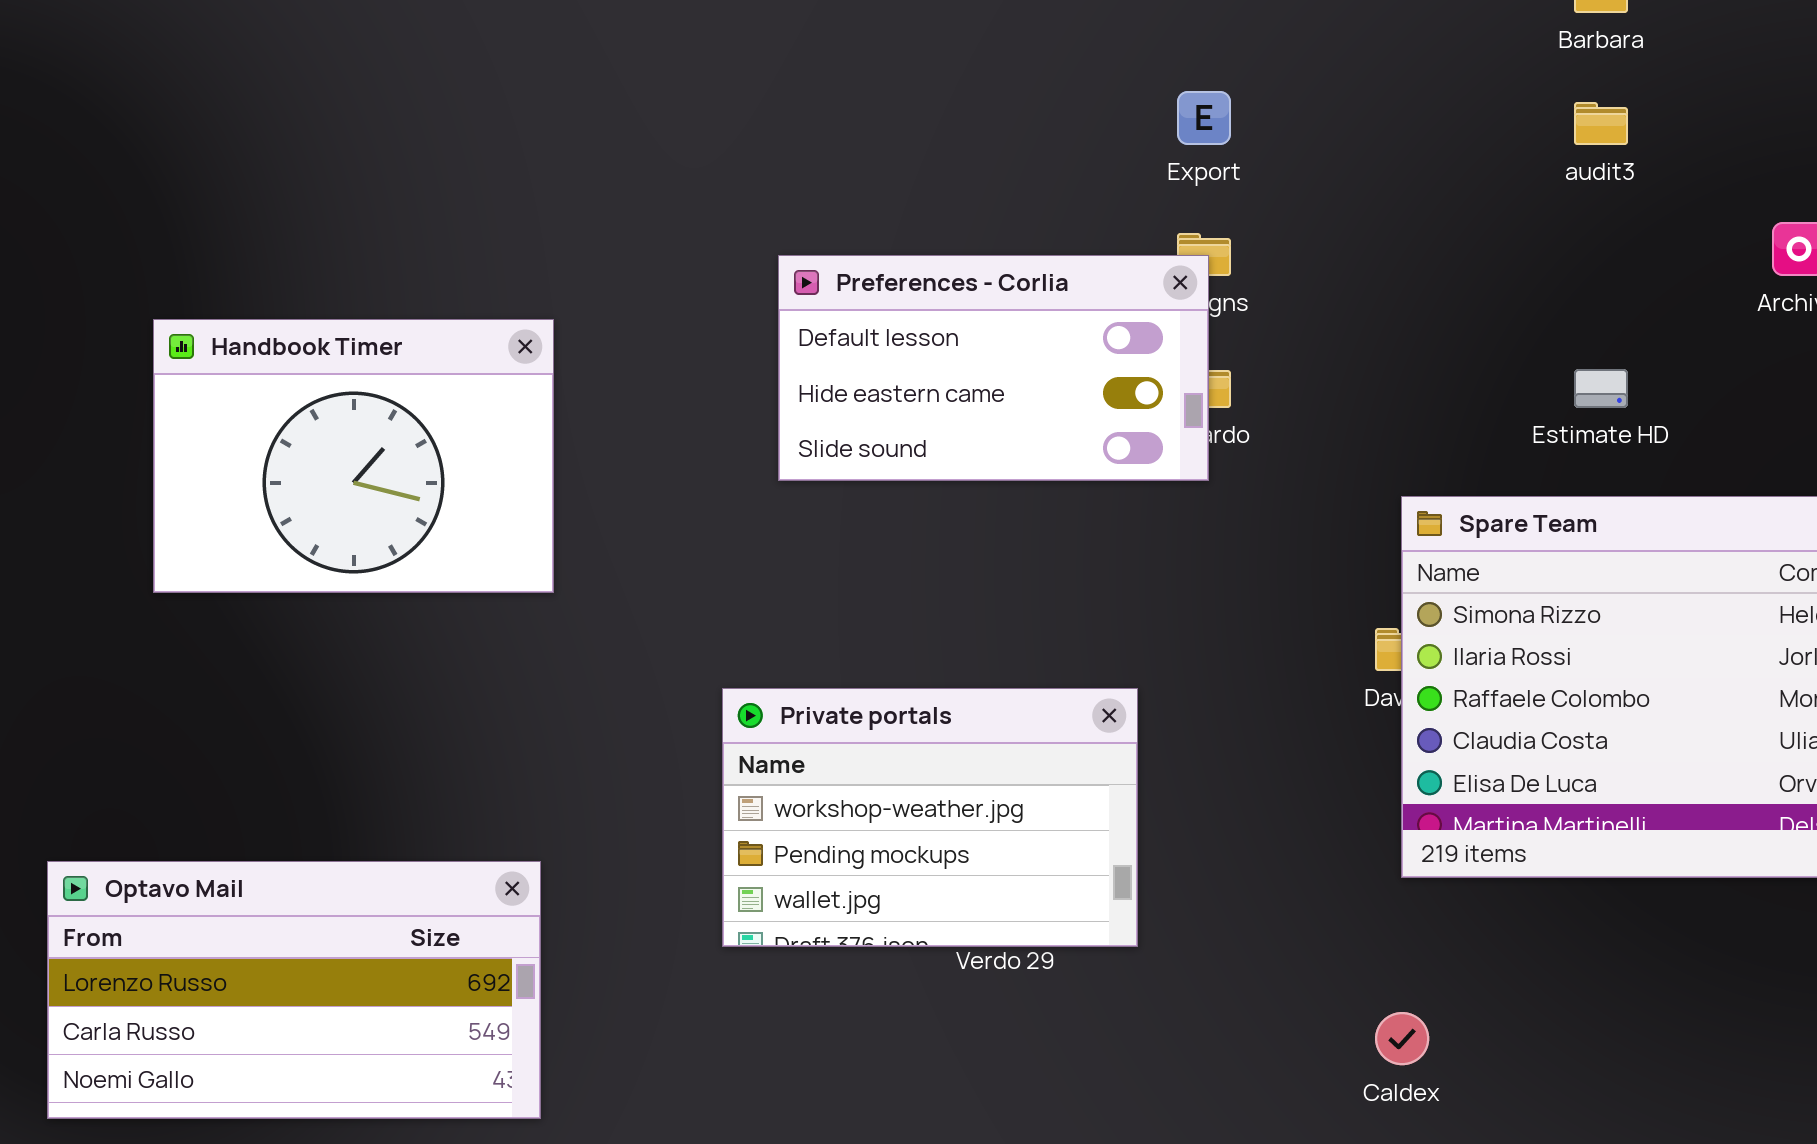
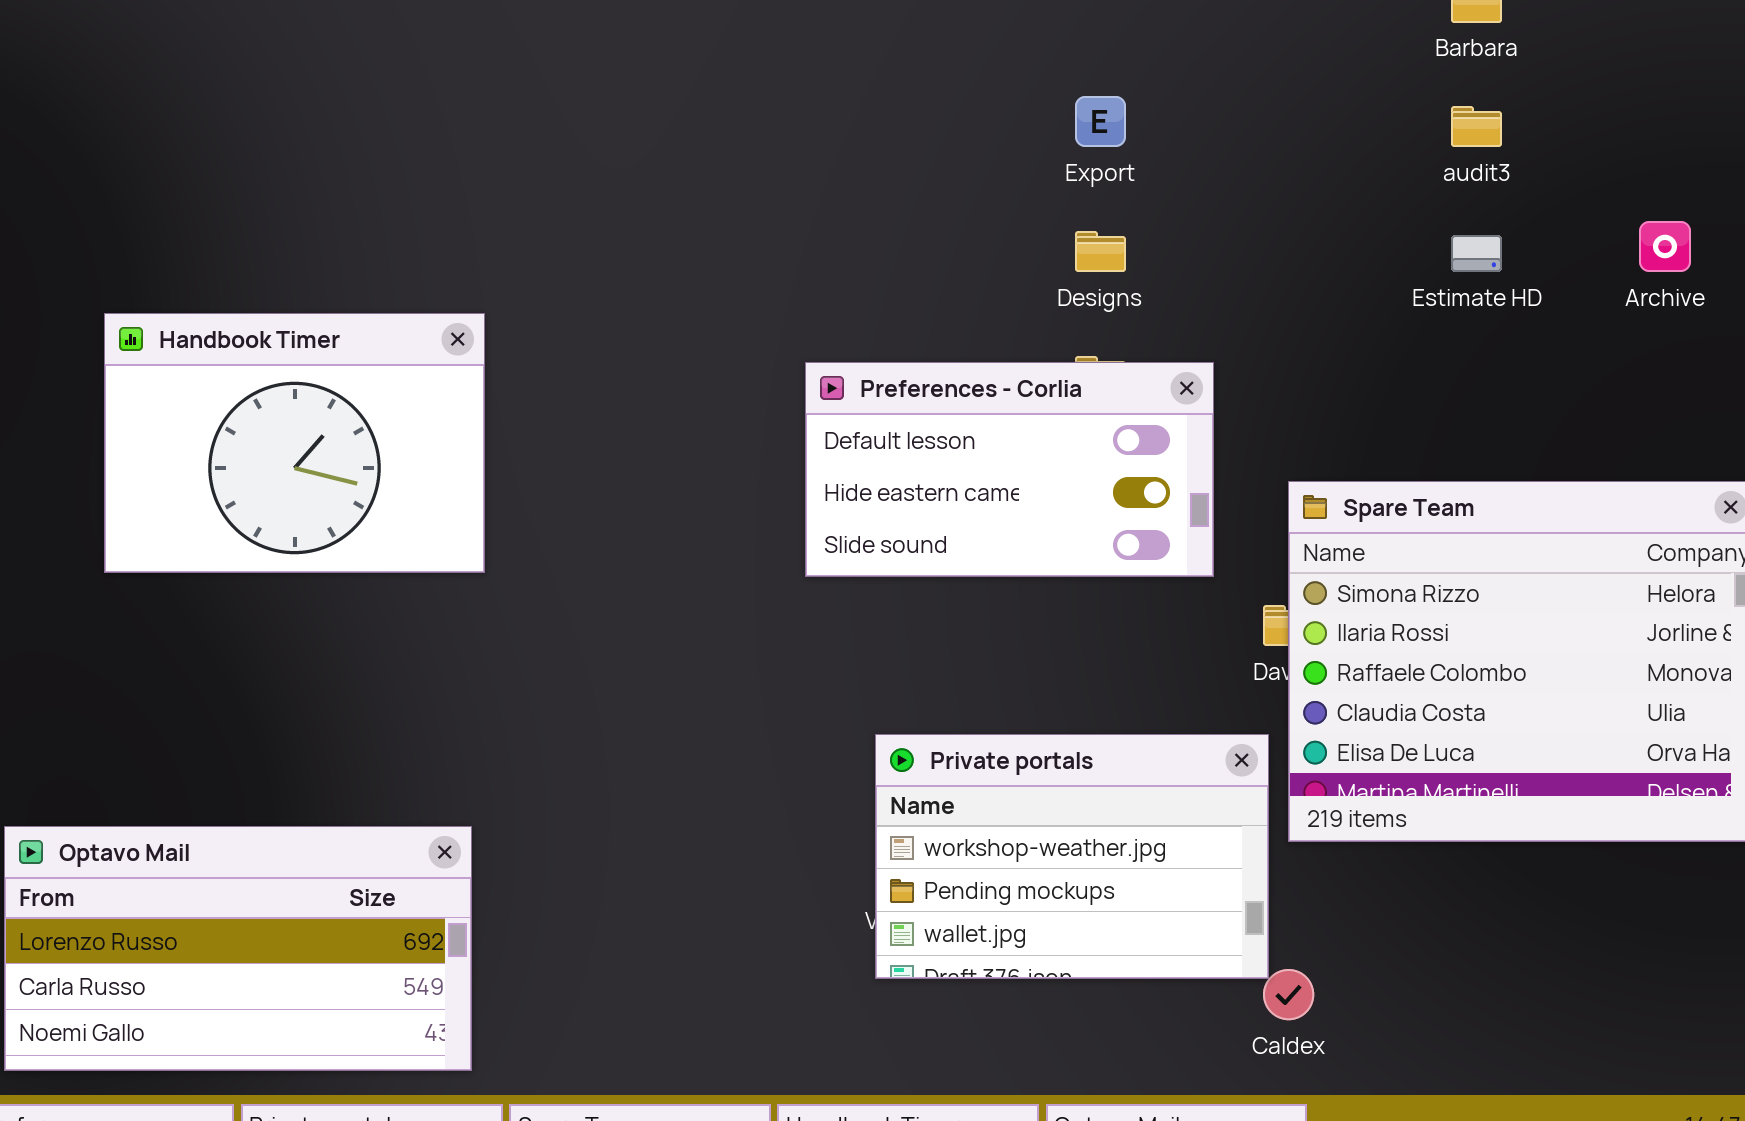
Preferences - Corlia: [778,255,1209,481] -> [805,362,1214,577], moved
Estimate HD: [1574,369,1628,408] -> [1451,235,1502,272], moved
Private portals: [722,688,1138,947] -> [875,734,1269,979], moved

